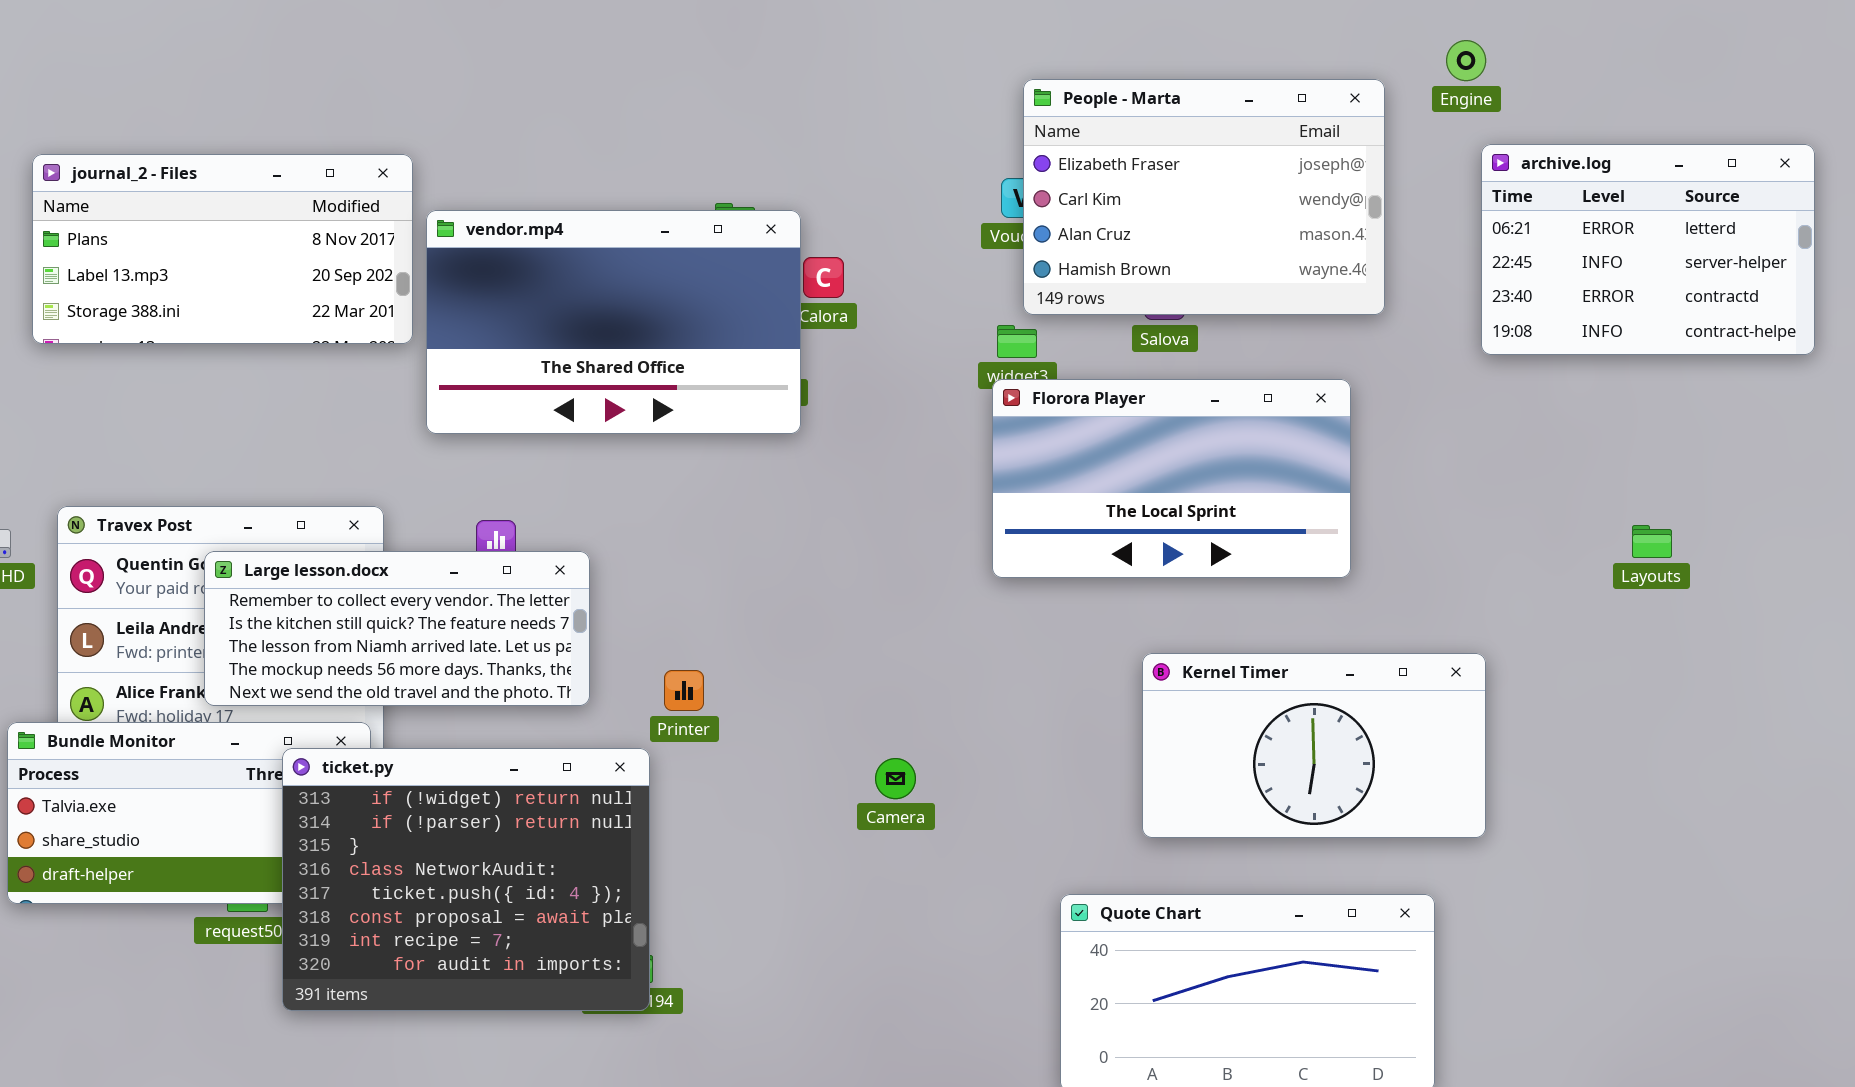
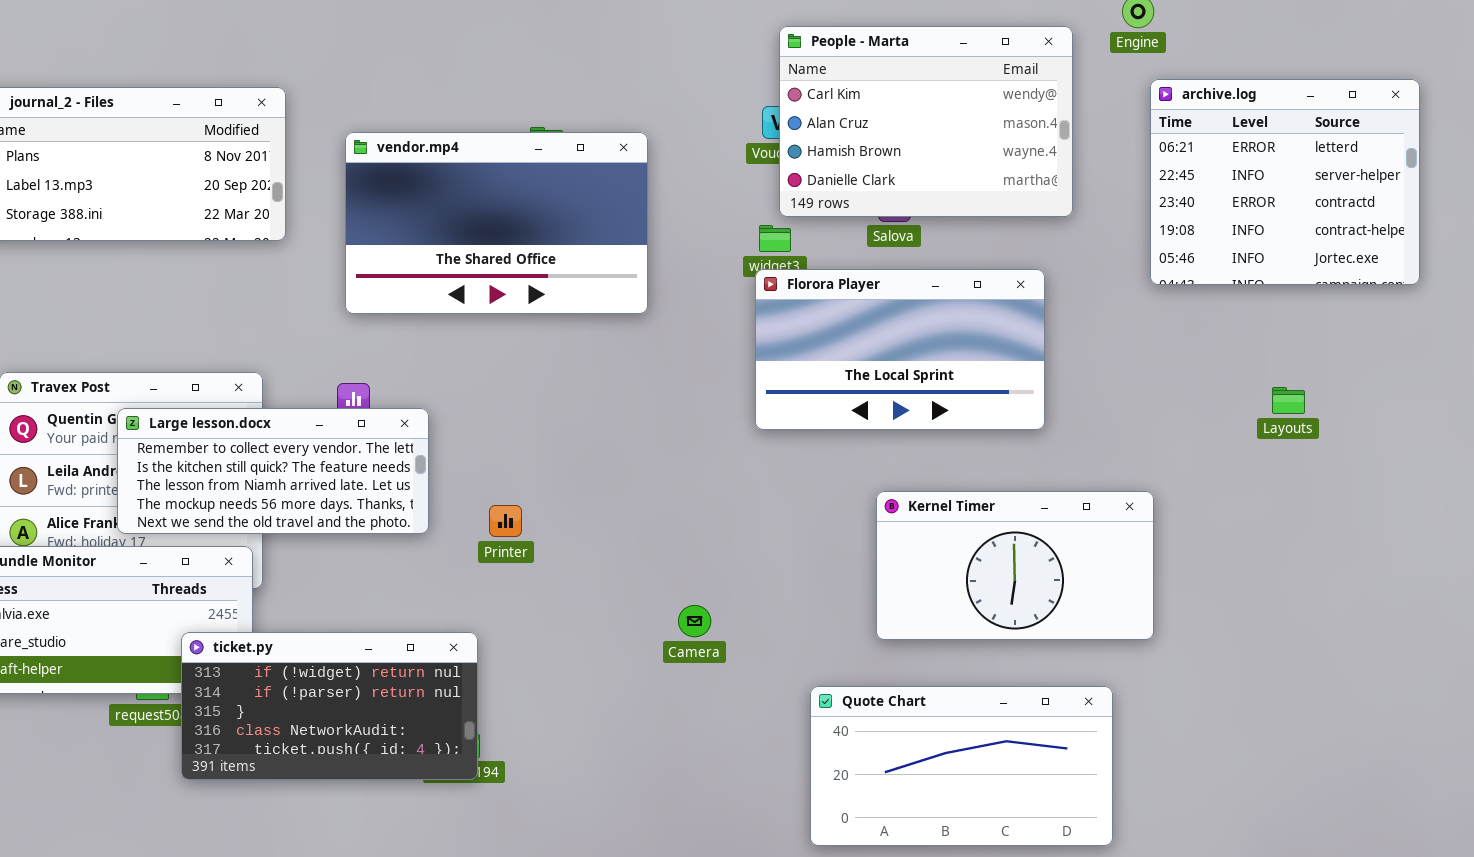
People - Marta: [1023,79,1385,315] -> [779,26,1073,217], scrolled down 1 row
archive.log: [1481,144,1815,355] -> [1150,79,1420,285], resized
vendor.mp4: [426,210,801,434] -> [345,132,648,314], moved
ticket.py: [282,748,650,1011] -> [181,632,478,780], resized
Camera: [875,758,916,799] -> [678,605,711,637], moved

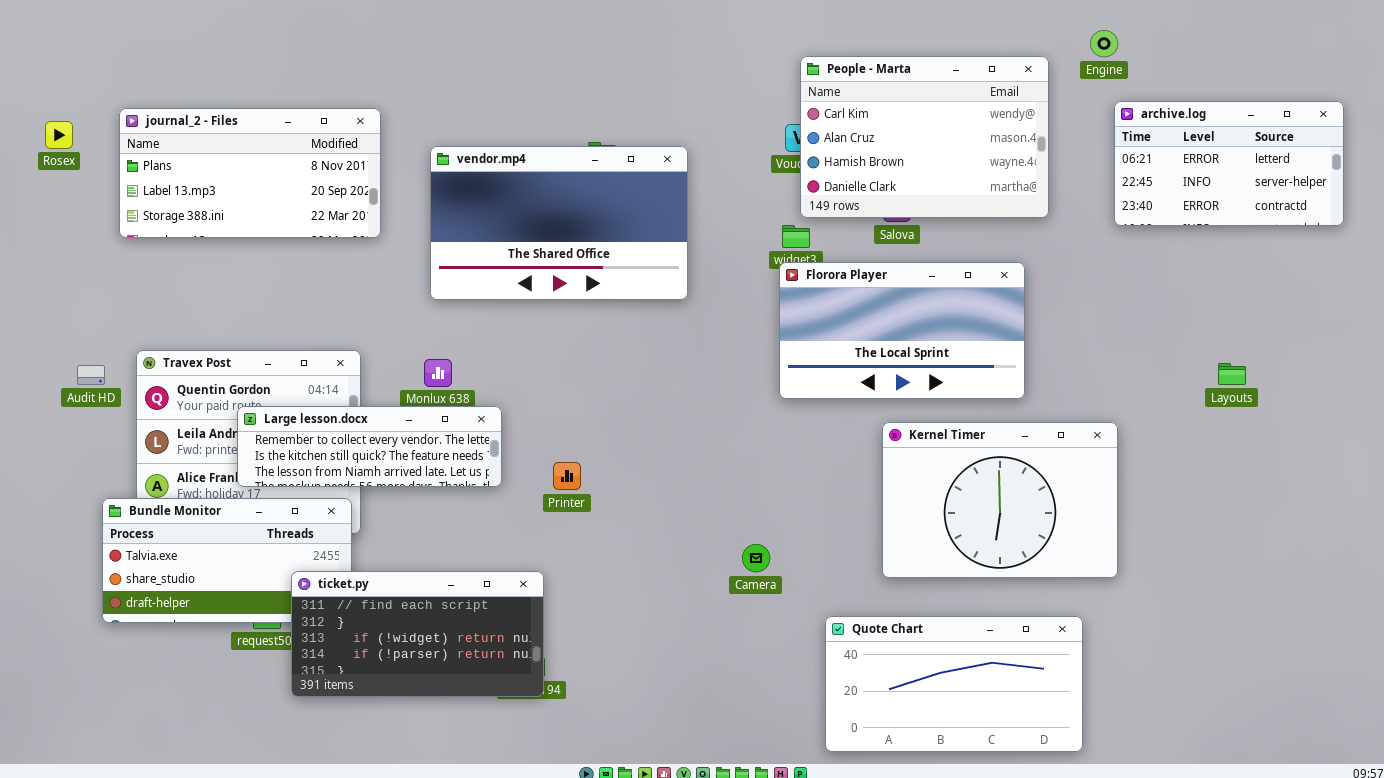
archive.log: [1150,79,1420,285] -> [1114,101,1344,226], resized
Large lesson.docx: [117,408,429,534] -> [237,406,502,487], resized
Kernel Timer: [876,491,1154,640] -> [882,422,1118,578], resized
Camera: [678,605,711,637] -> [742,544,770,572], moved
ticket.py: [181,632,478,780] -> [291,571,544,697], scrolled up 2 rows

